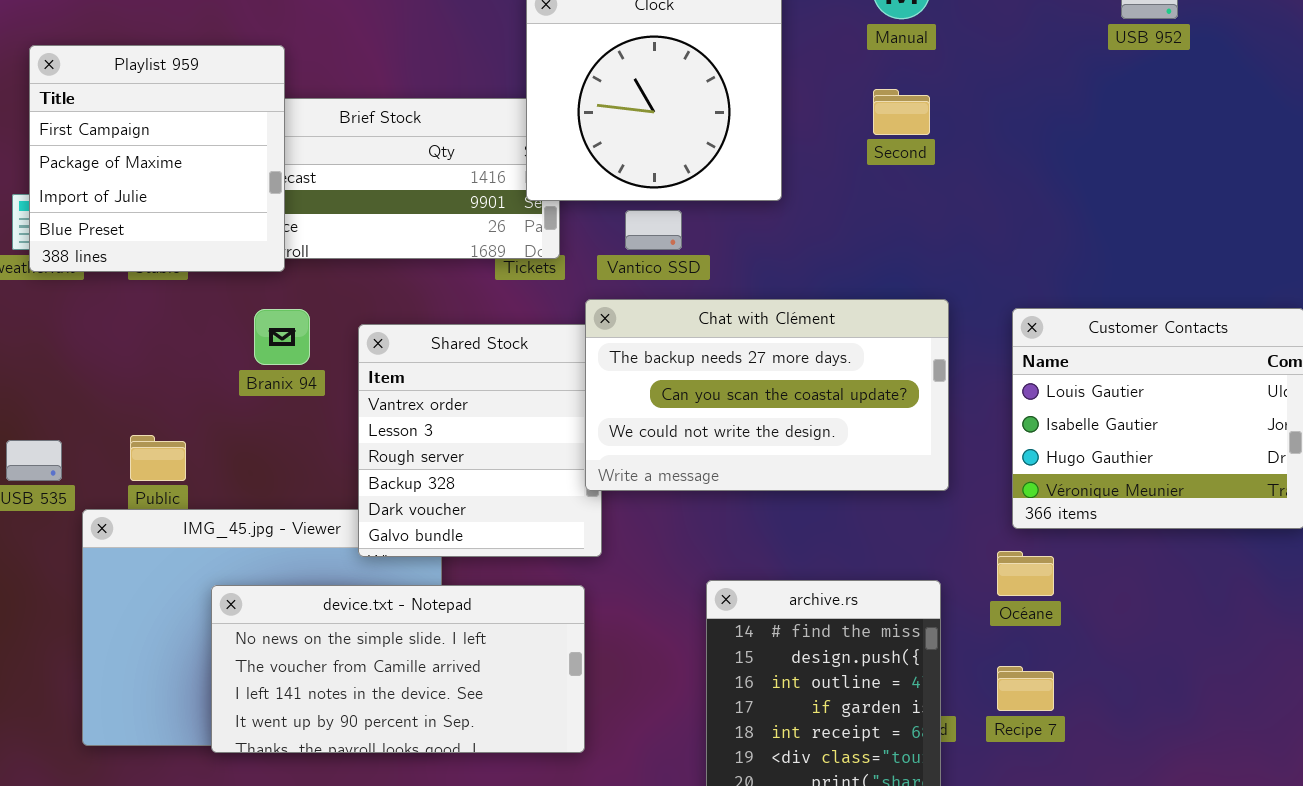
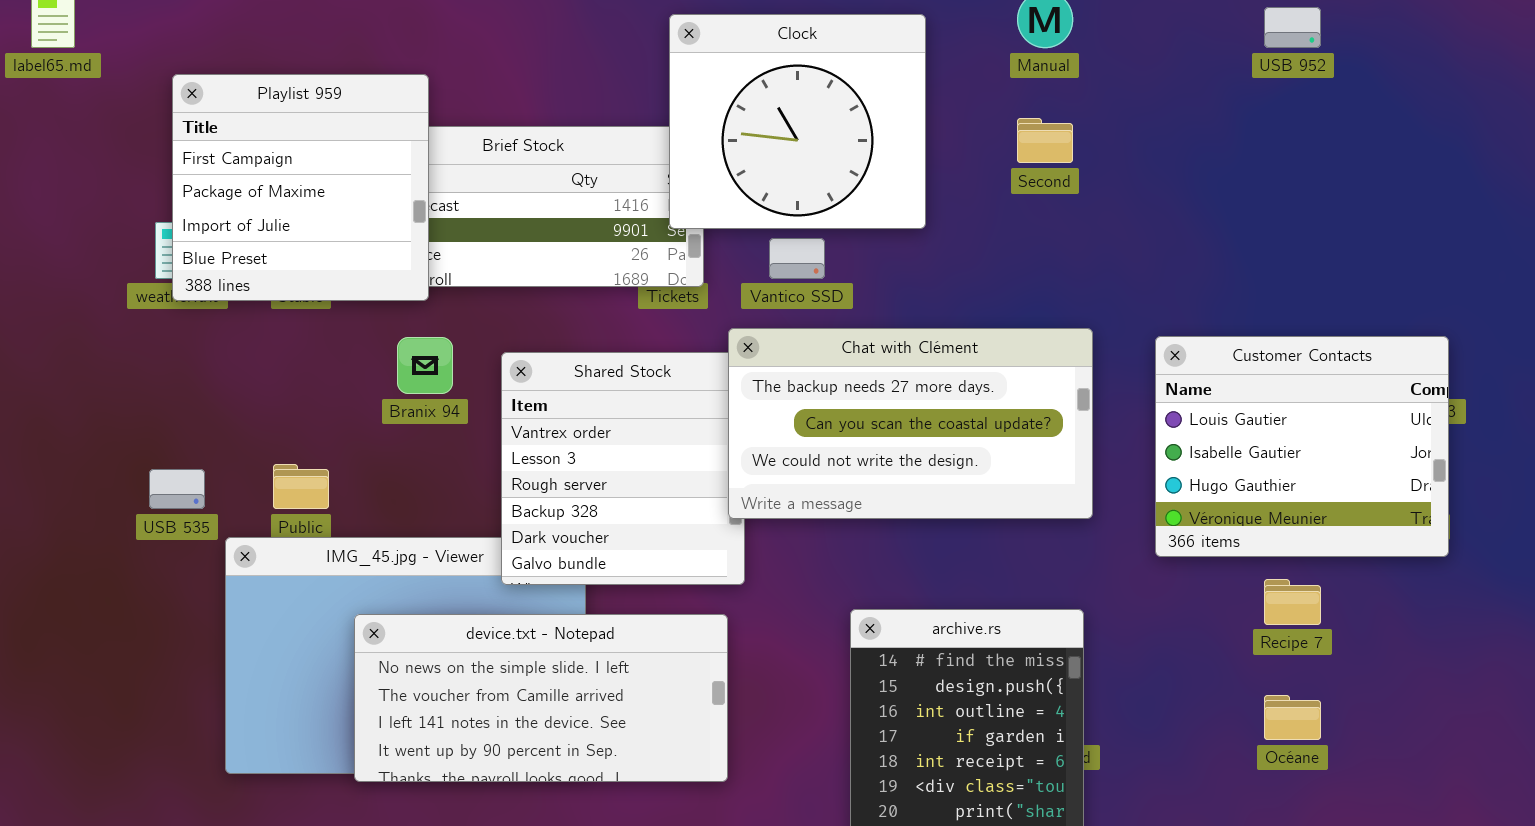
Océane: [997,551,1054,596] -> [1264,695,1321,740], moved
Recipe 7: [997,666,1054,711] -> [1264,579,1321,625], moved

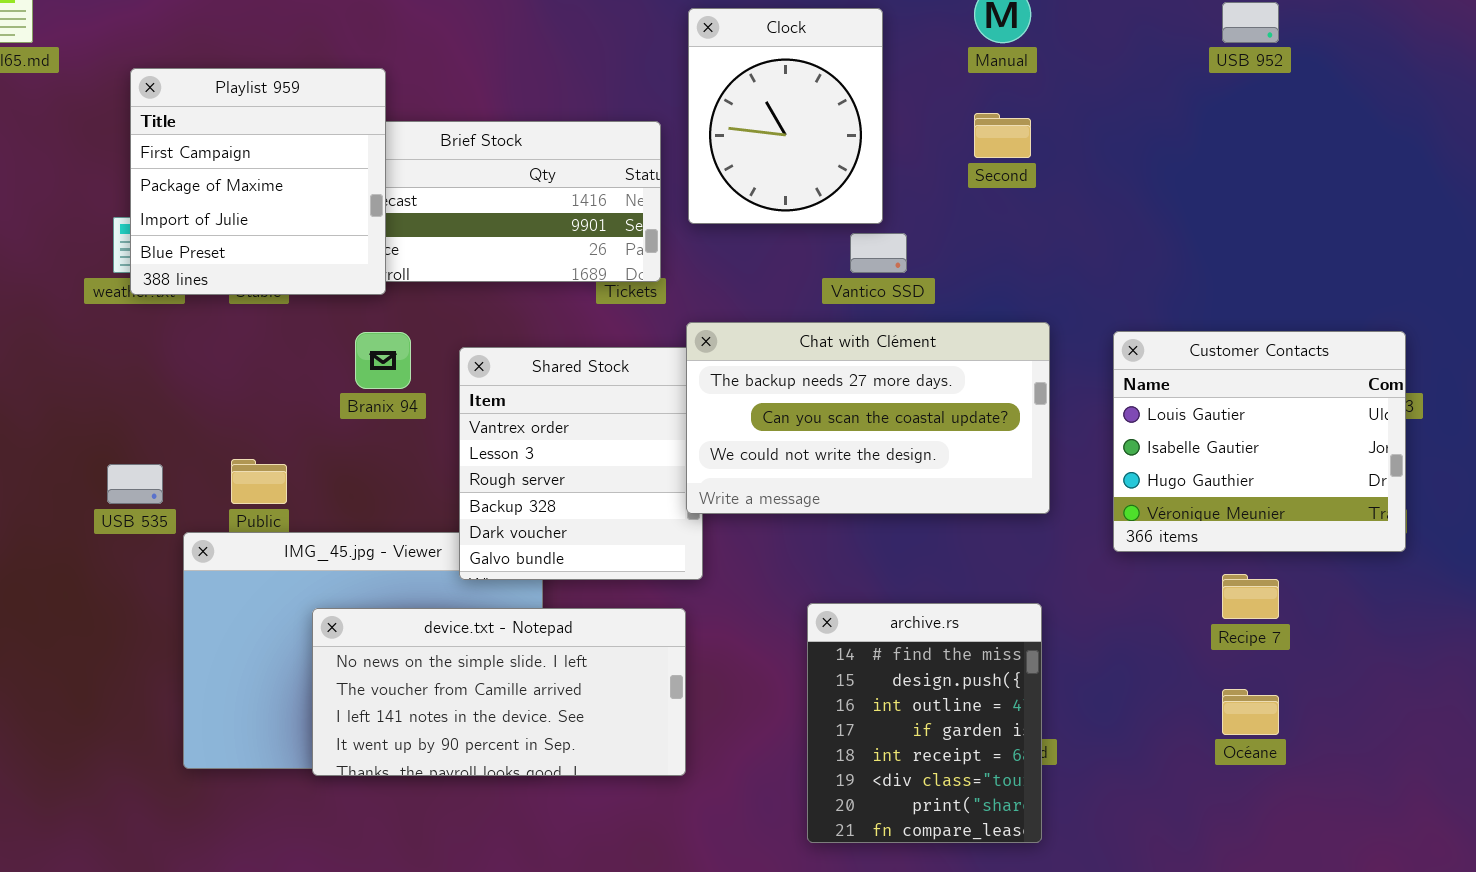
Clock: [669,14,926,229] -> [688,8,883,224], resized
Vantico SSD: [769,238,825,279] -> [850,233,907,273], moved

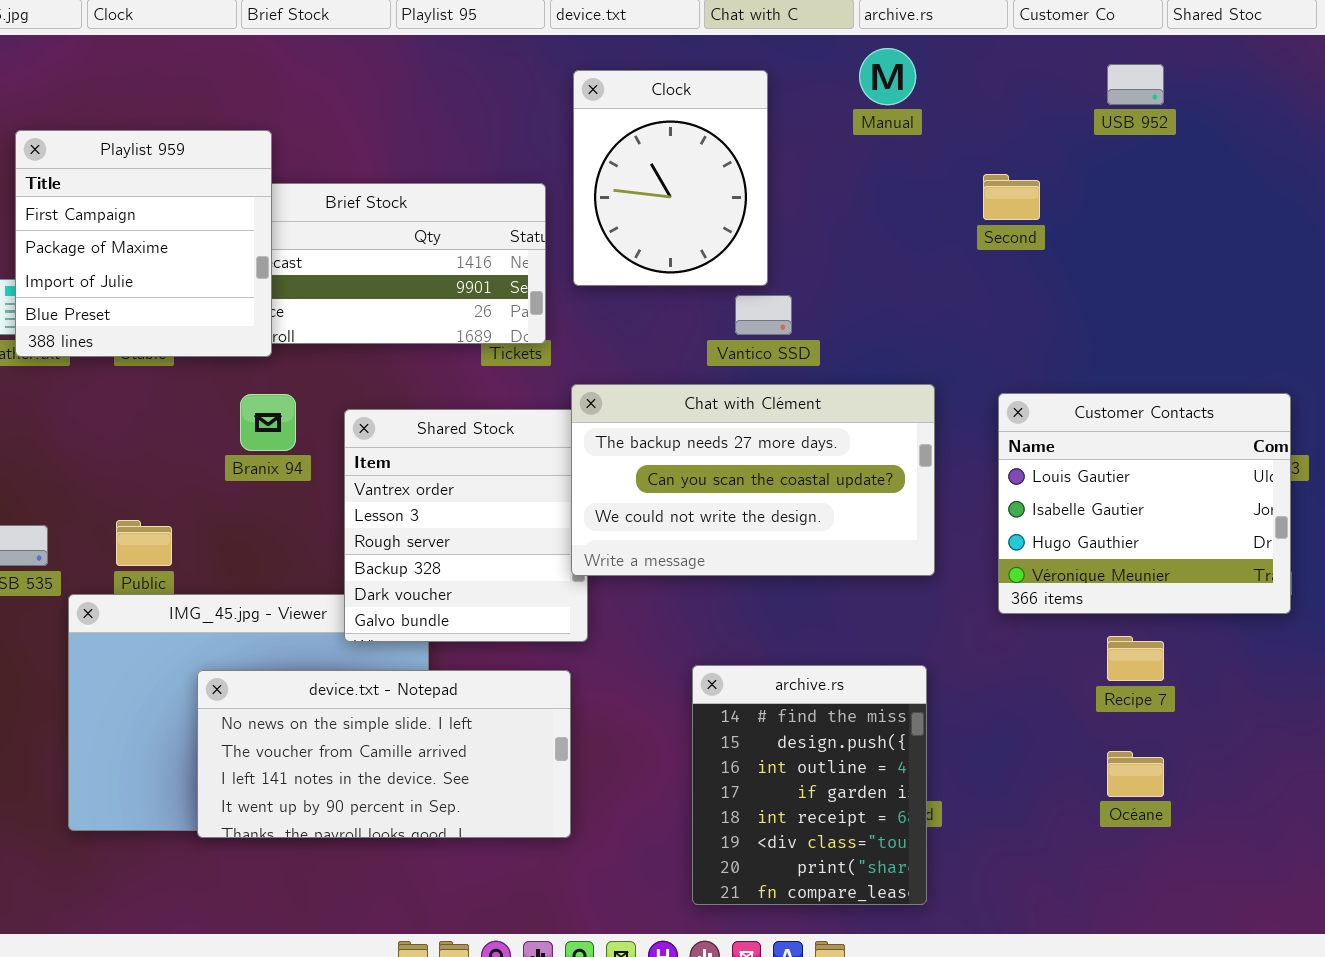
Second: [974,113,1031,158] -> [983,174,1040,220], moved

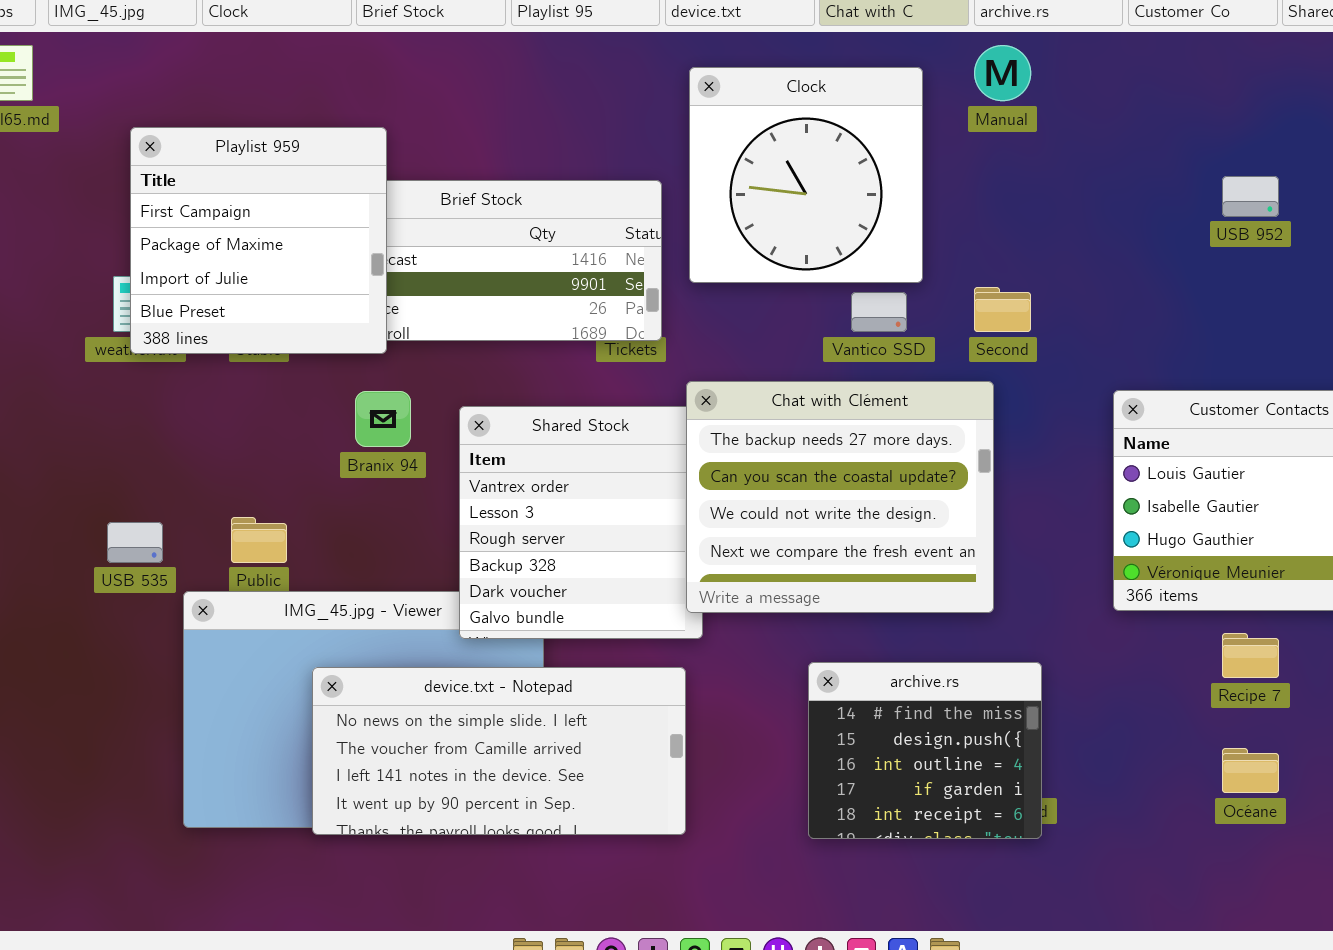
USB 952: [1107,64,1164,105] -> [1222,176,1279,217], moved
Clock: [573,70,768,286] -> [689,67,923,283], resized
Second: [983,174,1040,220] -> [974,287,1031,332], moved
Chat with Clément: [571,384,935,576] -> [686,381,994,613], resized
archive.rs: [692,665,927,905] -> [808,662,1042,839], resized

